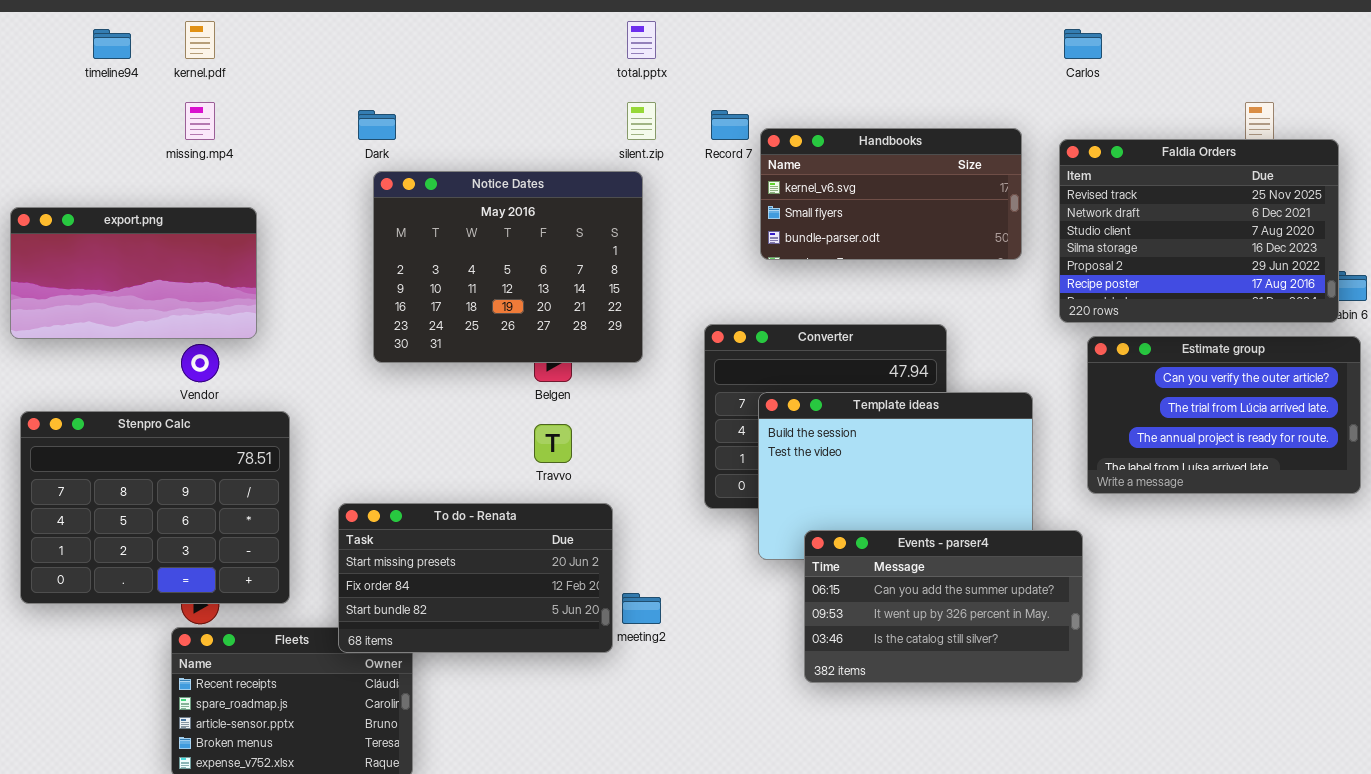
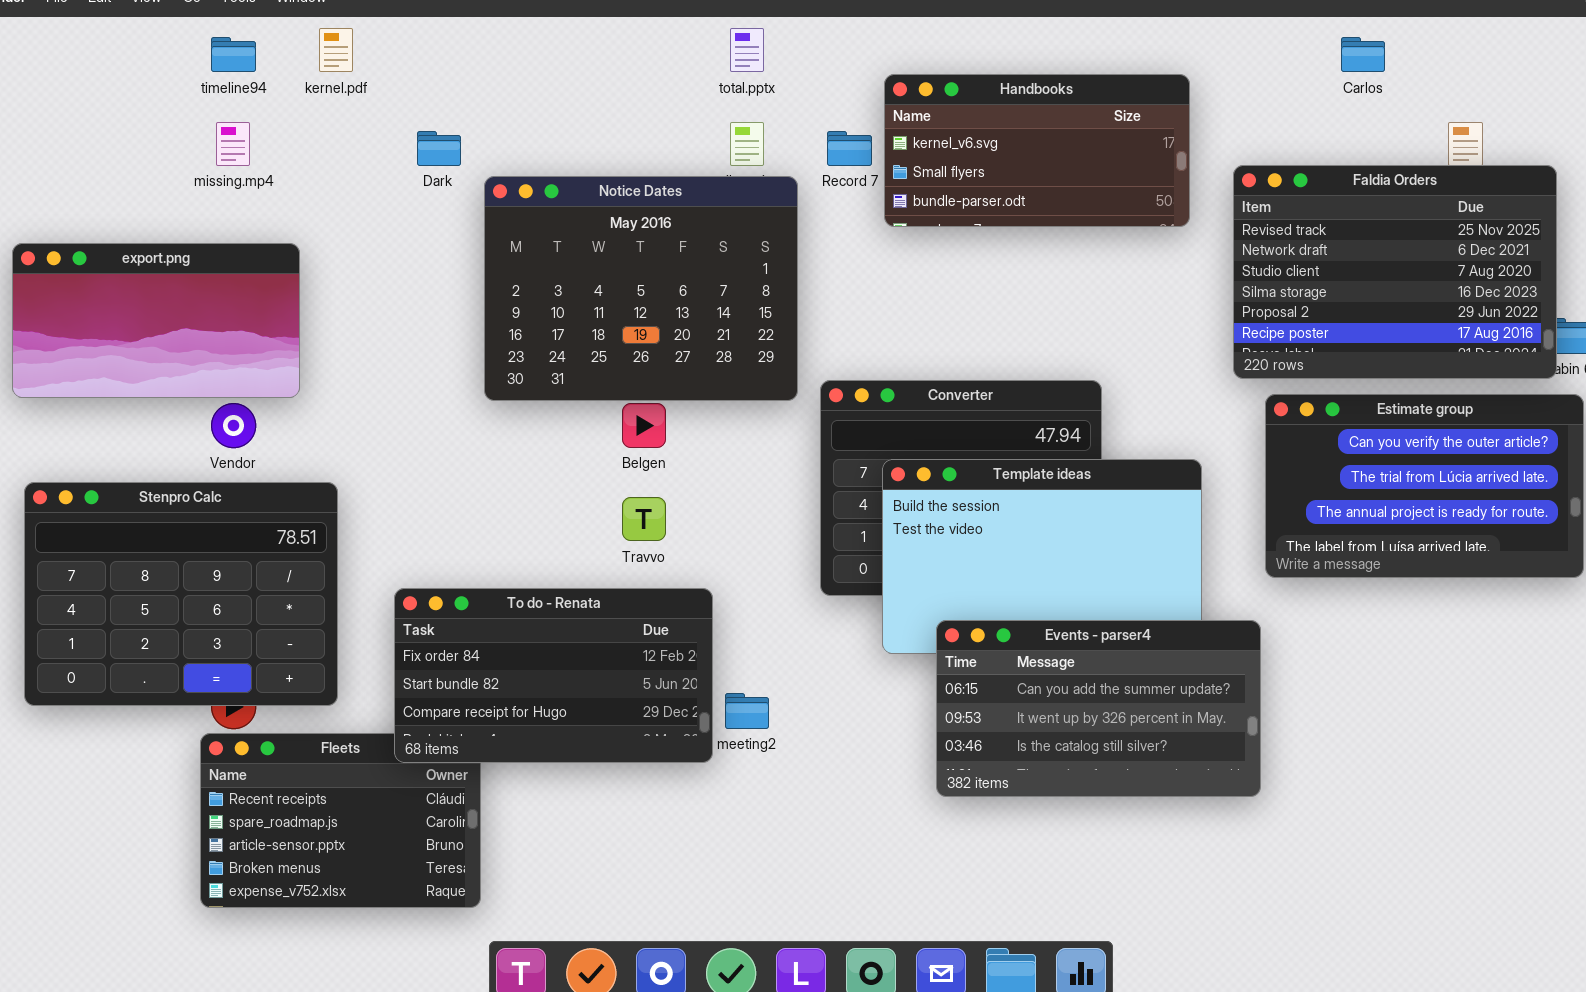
kernel.pdf: [185,21,215,59] -> [319,28,353,72], moved
timeline94: [93,29,131,59] -> [211,37,256,72], moved
Carlos: [1064,29,1102,59] -> [1341,37,1385,72], moved
Handbooks: [760,128,1022,260] -> [884,74,1190,227], moved
Notice Dates: [373,171,643,363] -> [484,176,798,401], moved
To do - Renata: [338,503,613,653] -> [394,588,713,763], scrolled down 1 row

